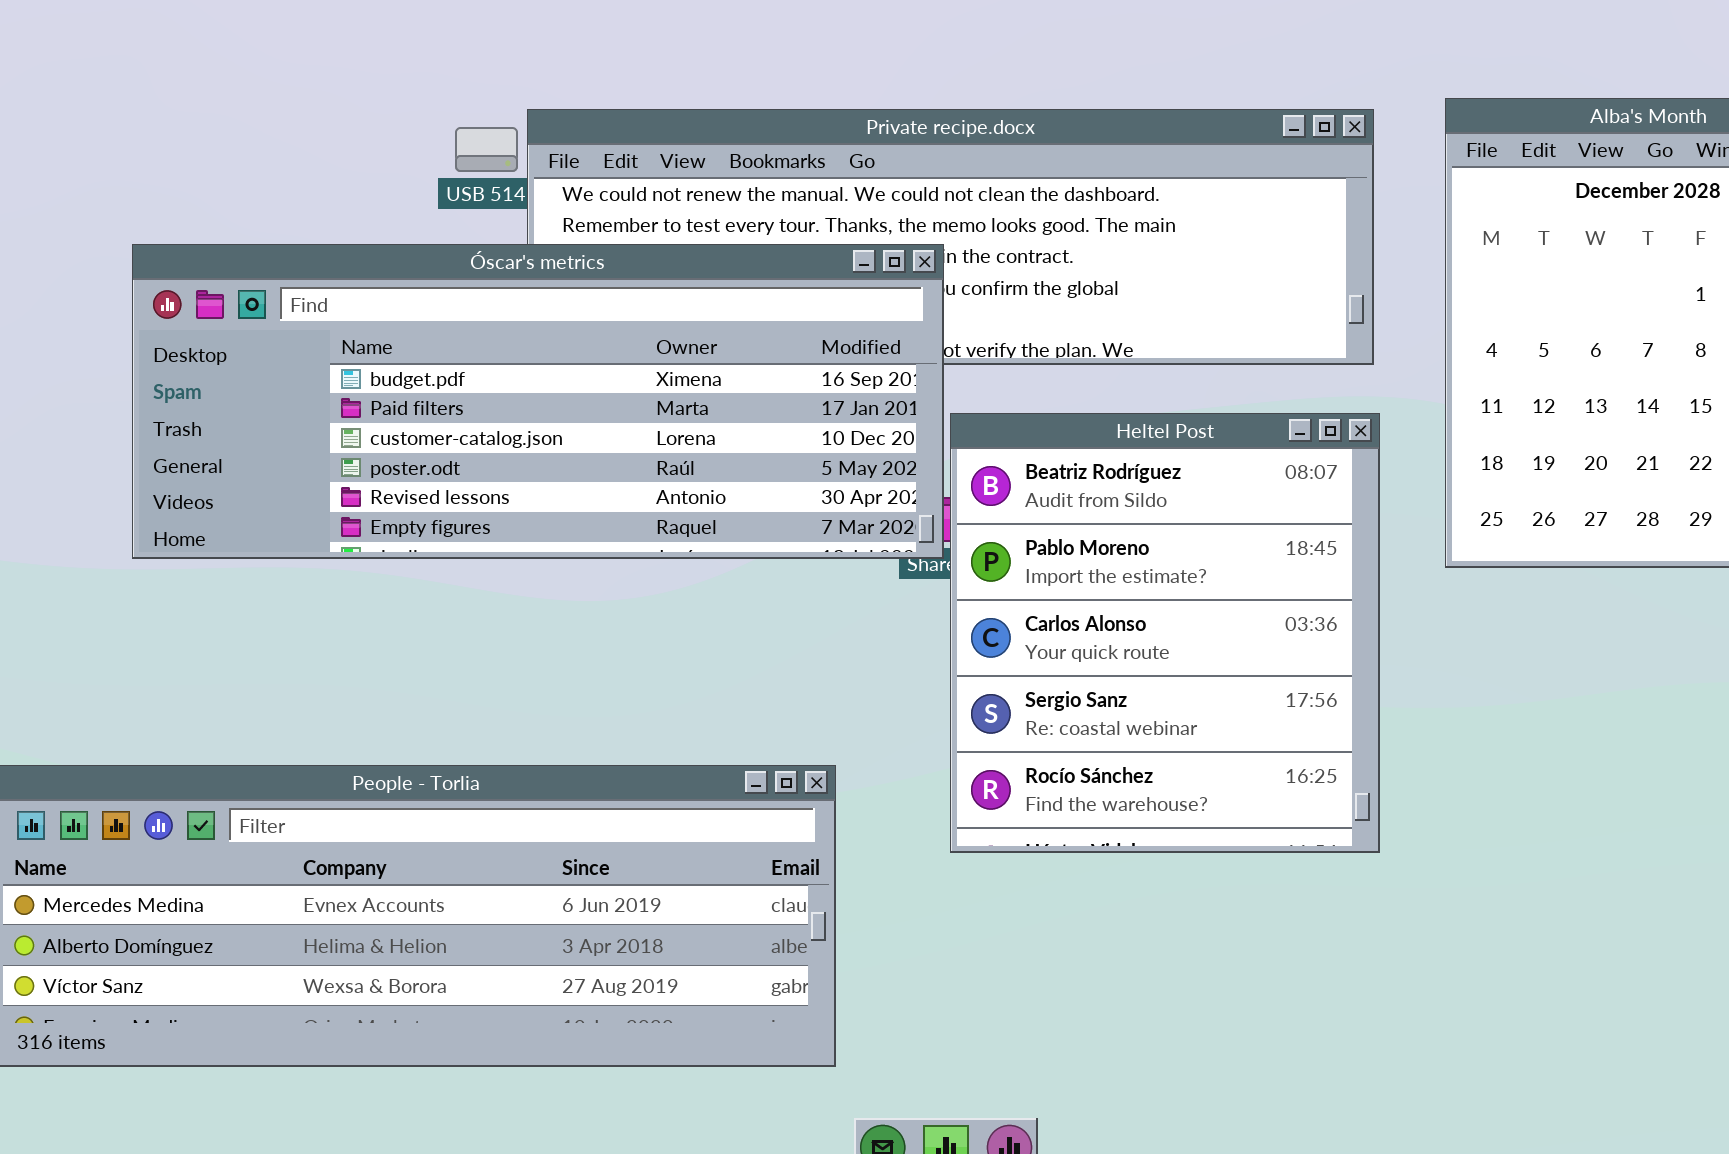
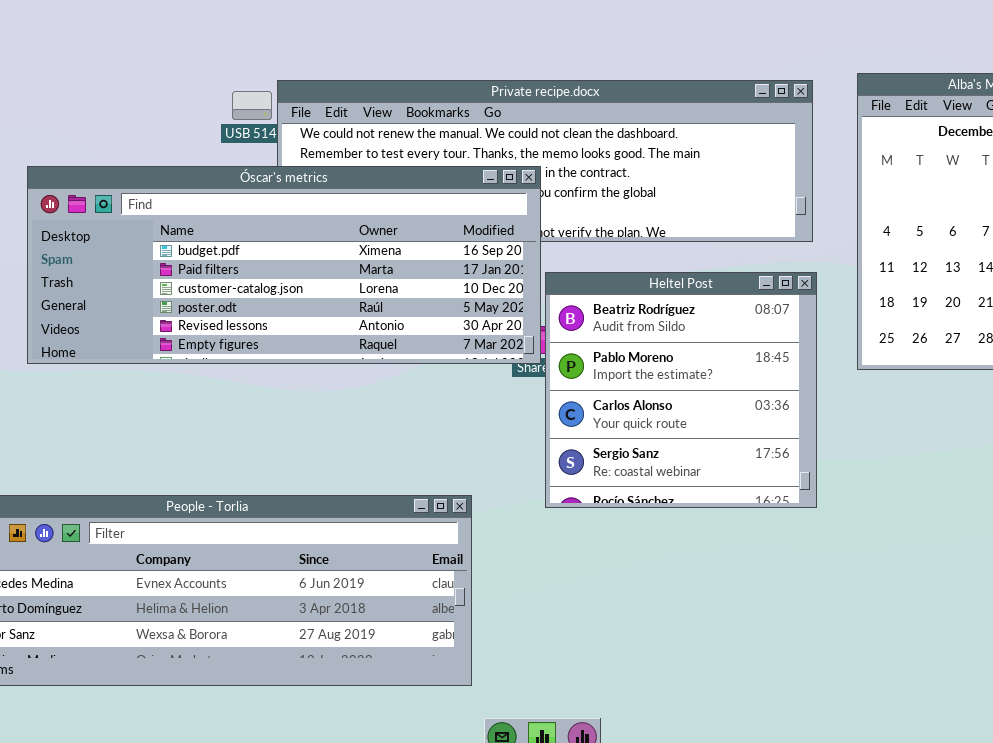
Heltel Post: [950,413,1380,853] -> [545,272,817,508], resized

